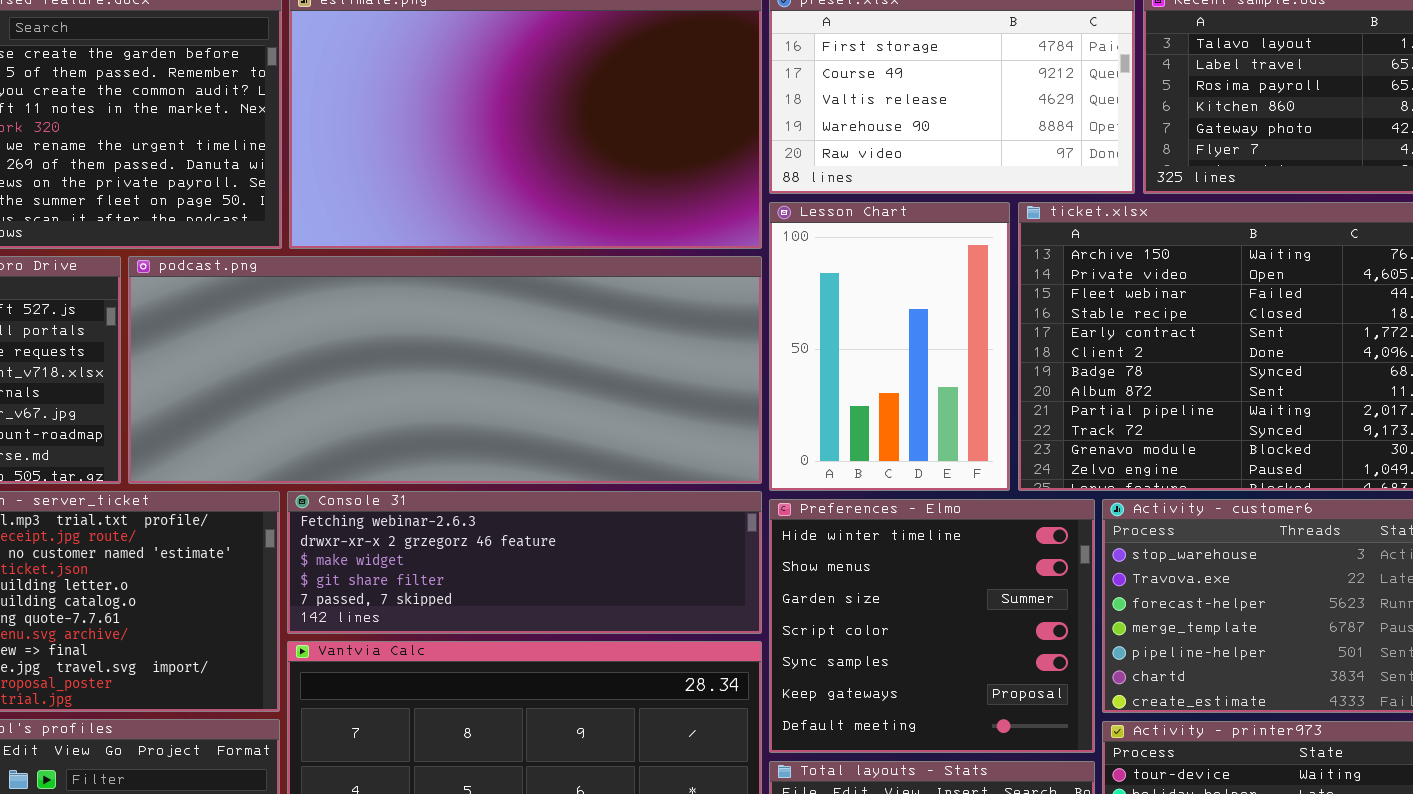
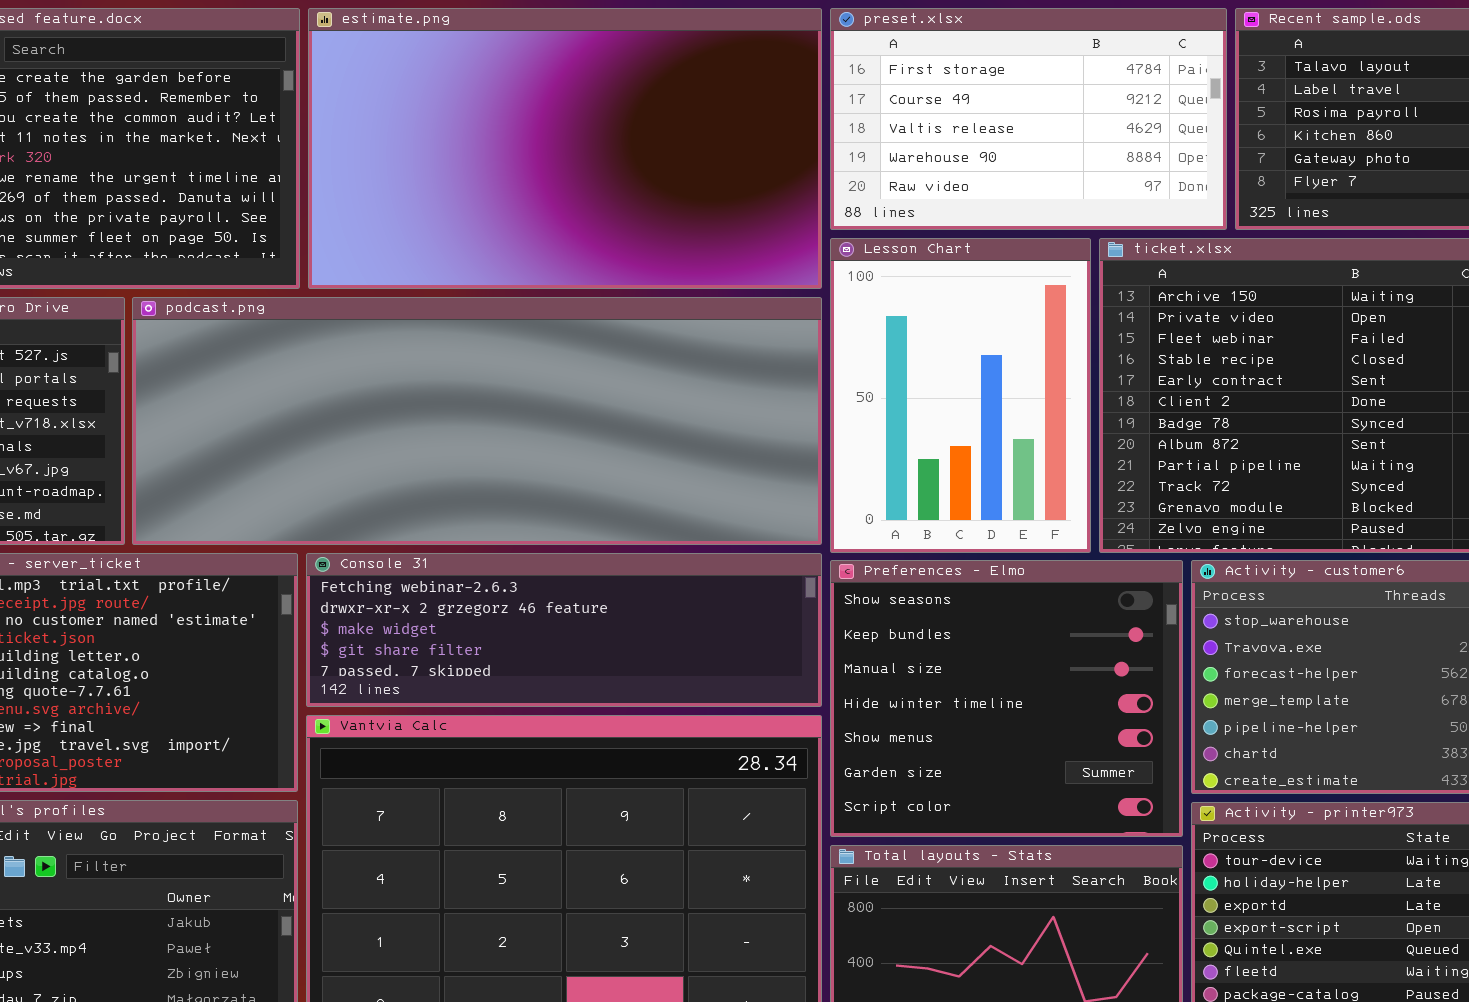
Preferences - Elmo: [769,499,1095,753] -> [830,560,1183,837], scrolled up 3 rows

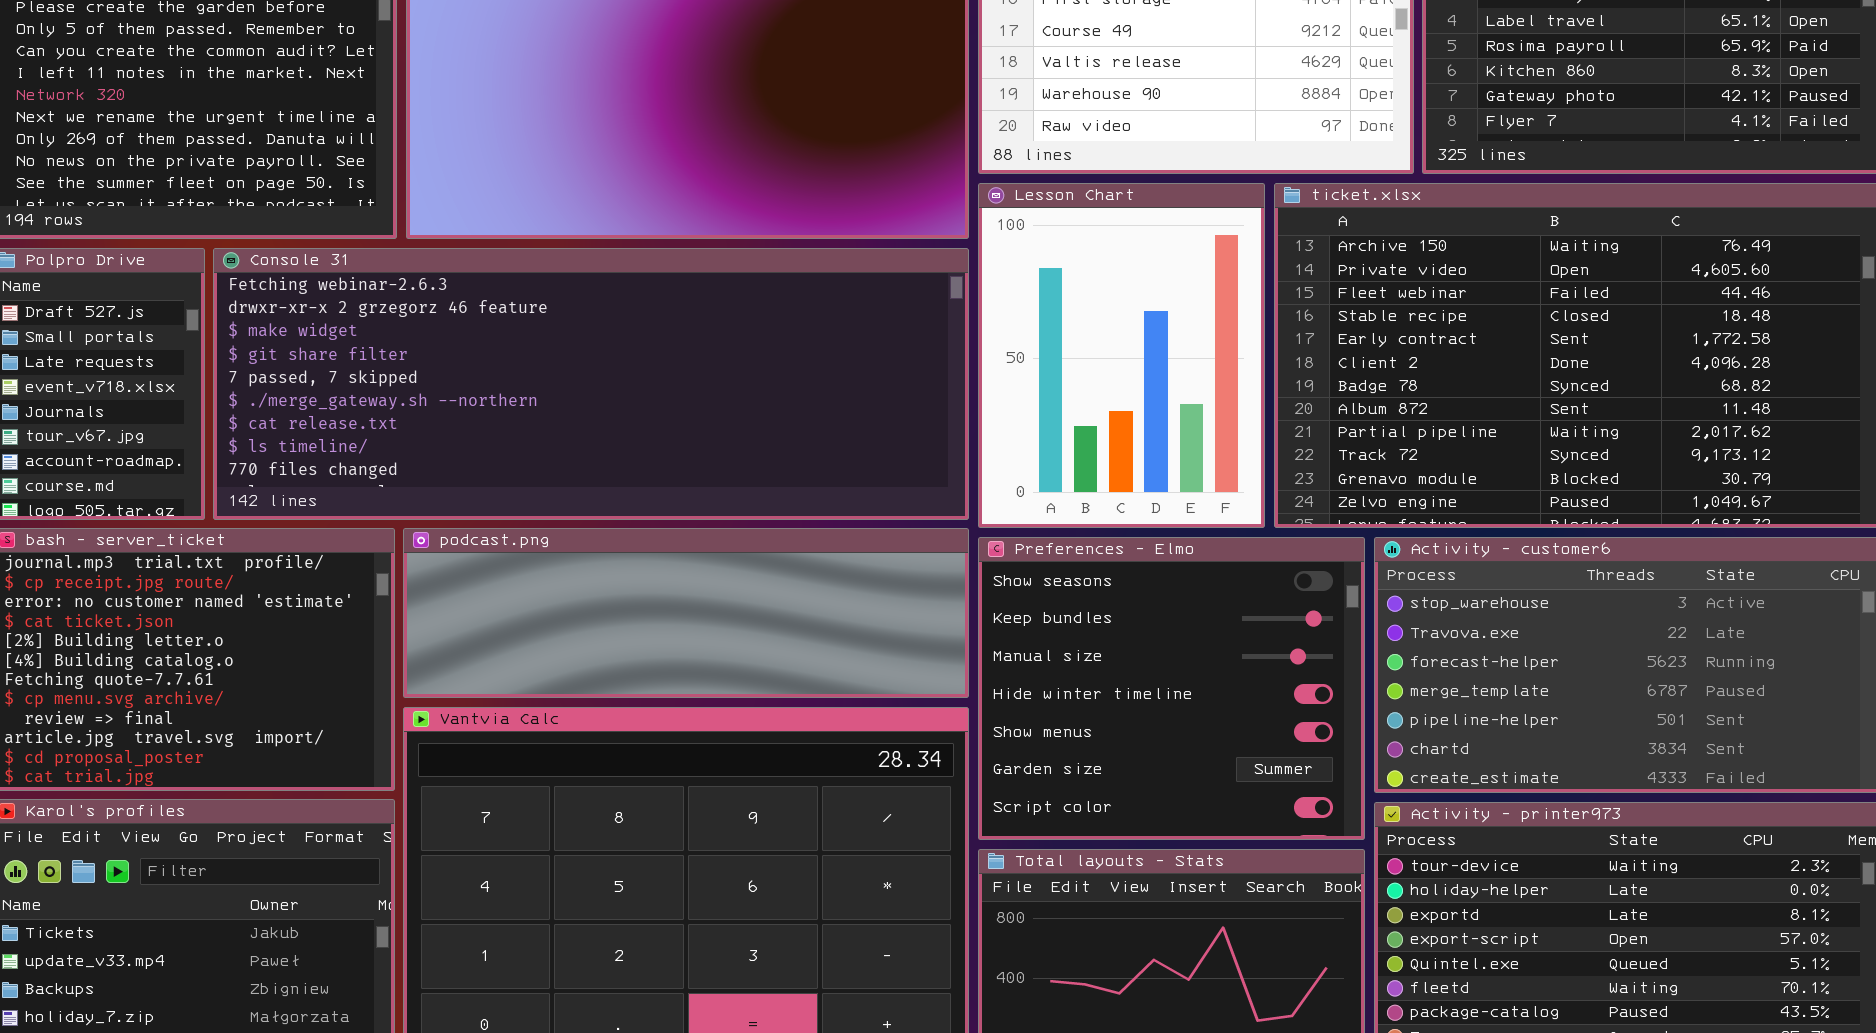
podcast.png: [132,297,822,545] -> [403,528,969,698], moved, resized
Console 31: [306,553,822,707] -> [213,248,969,520], moved, resized

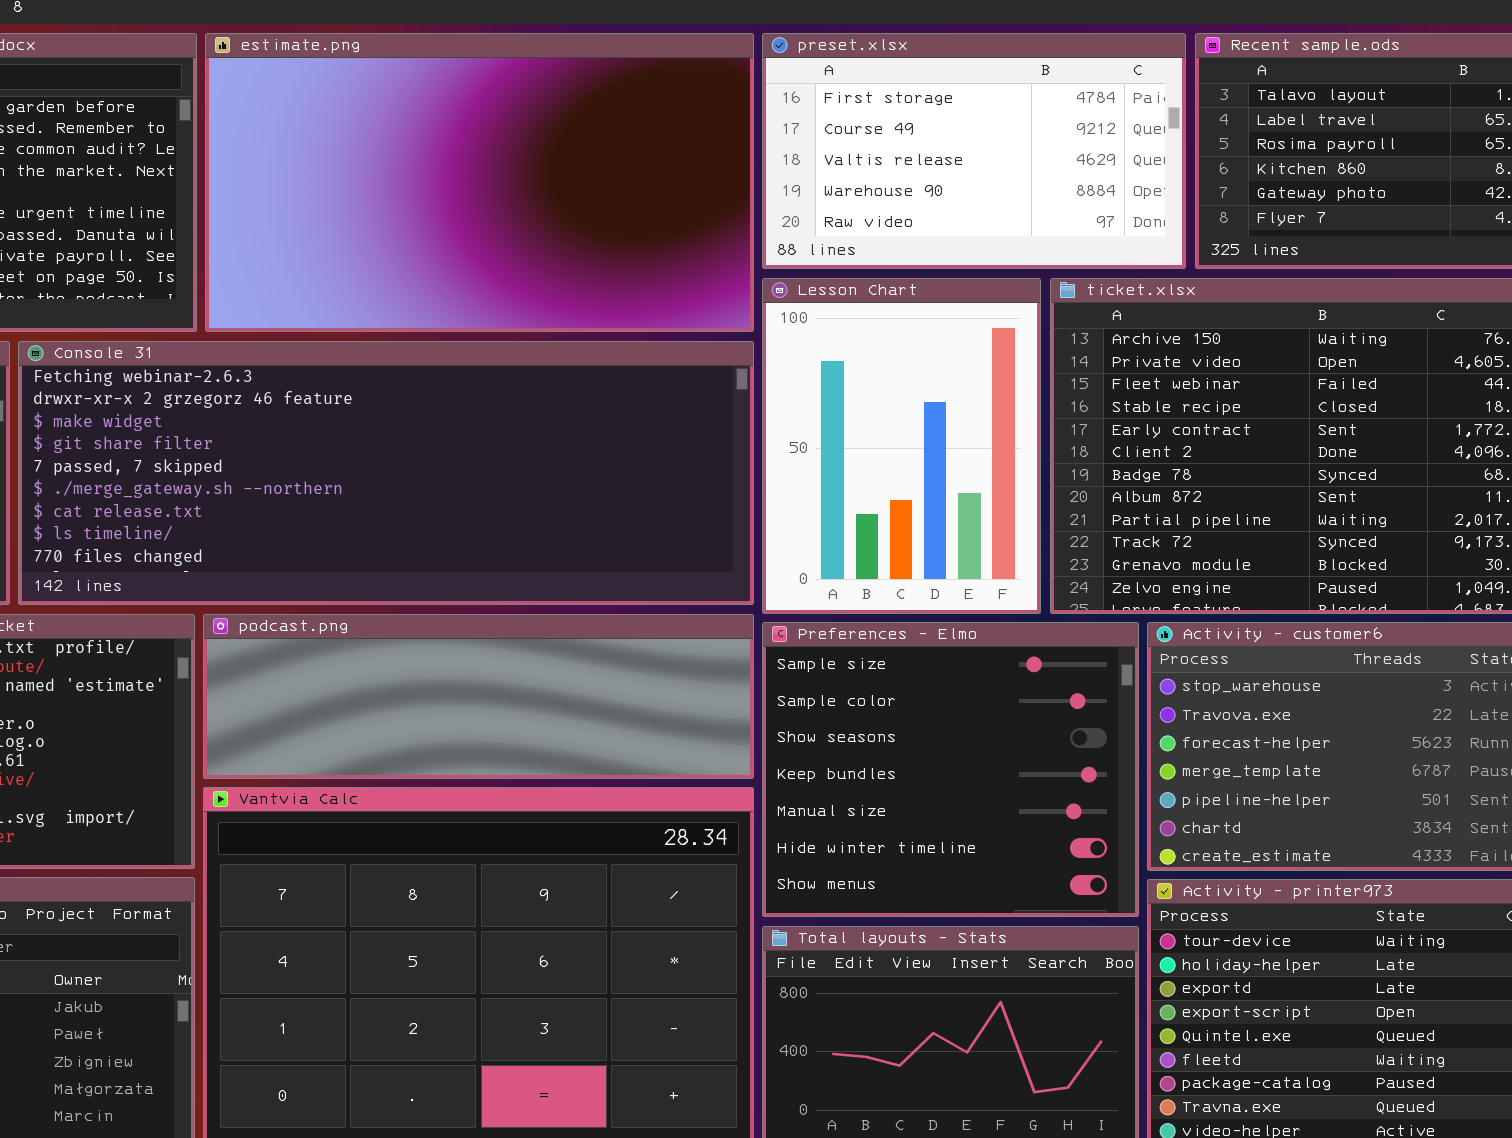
Preferences - Elmo: [978,537,1365,840] -> [762,622,1139,917], scrolled up 2 rows

